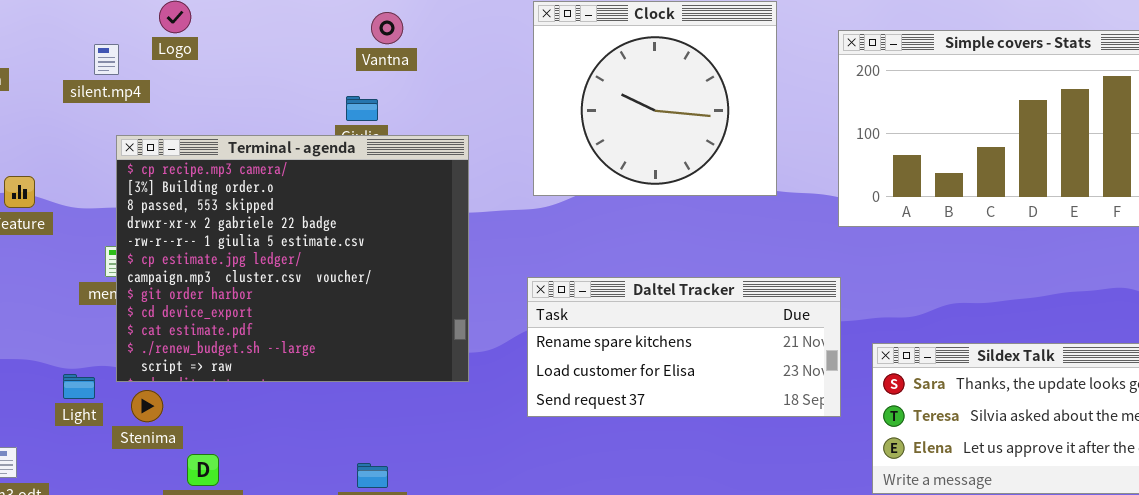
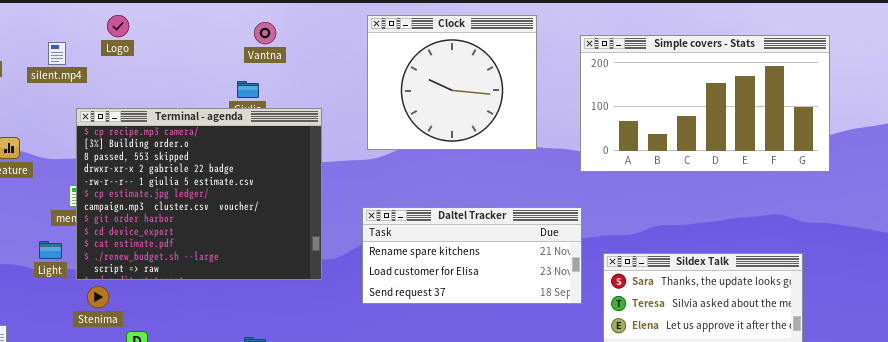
silent.mp4: [94,44,119,75] -> [48,42,66,65], moved
Light: [63,374,95,399] -> [39,241,62,259], moved

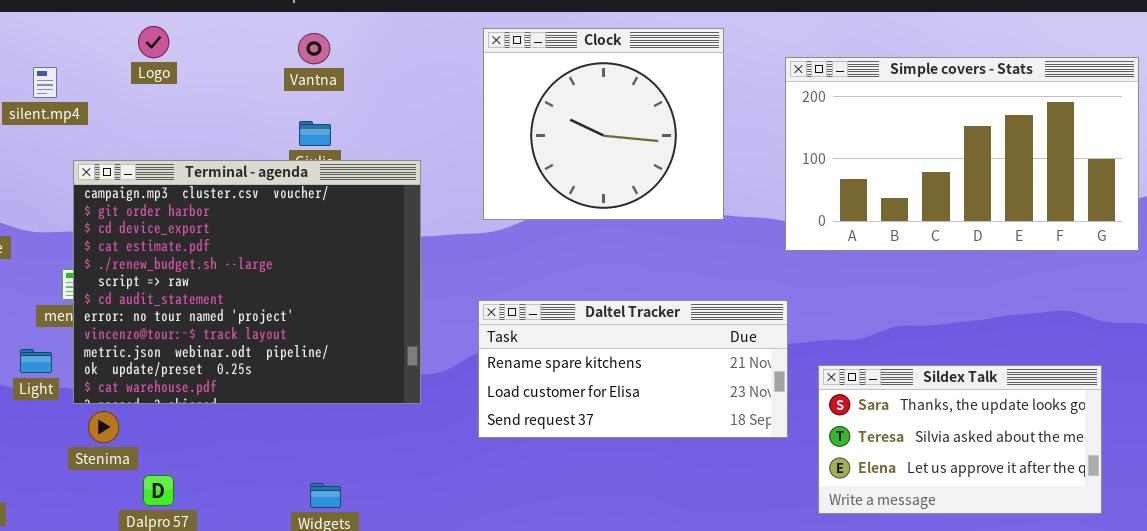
Logo: [107,15,129,37] -> [138,26,169,58], moved
Vantna: [254,22,276,44] -> [298,33,330,64], moved
Terminal - agenda: [76,108,322,280] -> [73,160,421,404], scrolled down 6 rows

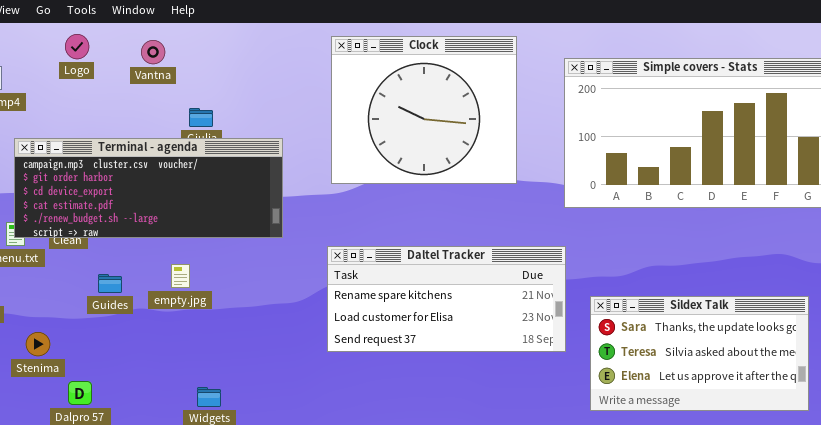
Vantna: [298,33,330,64] -> [141,40,165,64], moved
Terminal - agenda: [73,160,421,404] -> [14,138,283,238], resized

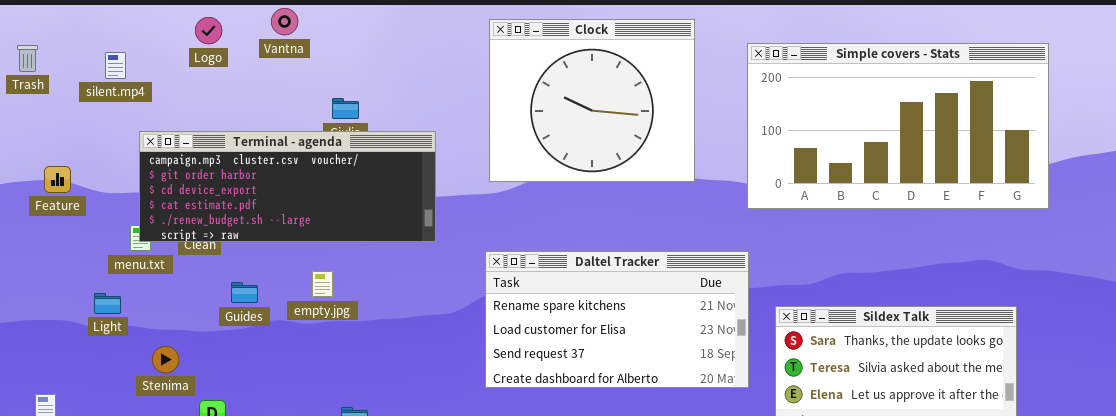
Vantna: [141,40,165,64] -> [271,8,298,35], moved
Daltel Tracker: [327,246,566,352] -> [485,251,749,388], resized

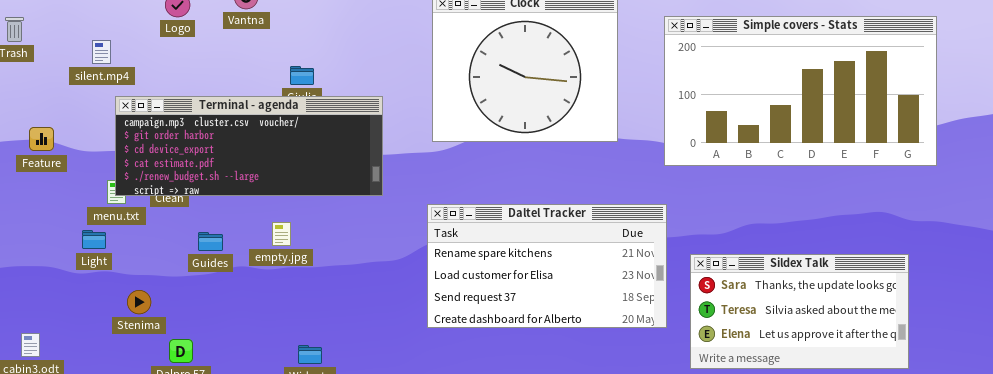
silent.mp4: [105,52,126,79] -> [92,40,111,64], moved
Light: [94,293,121,314] -> [82,230,106,249], moved

